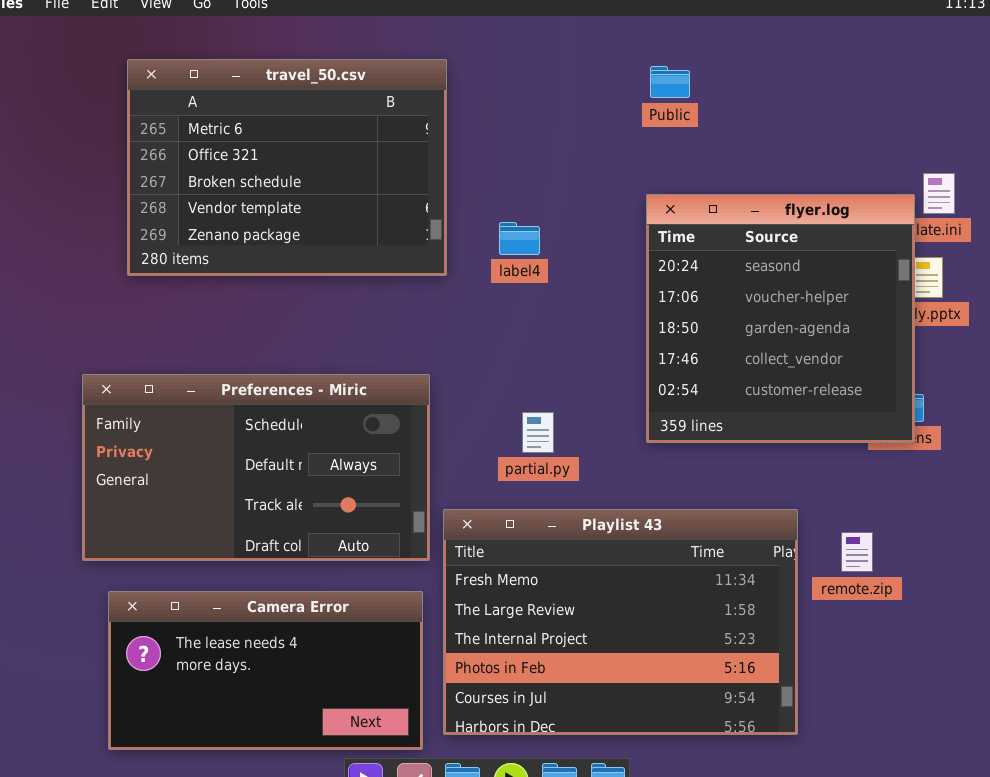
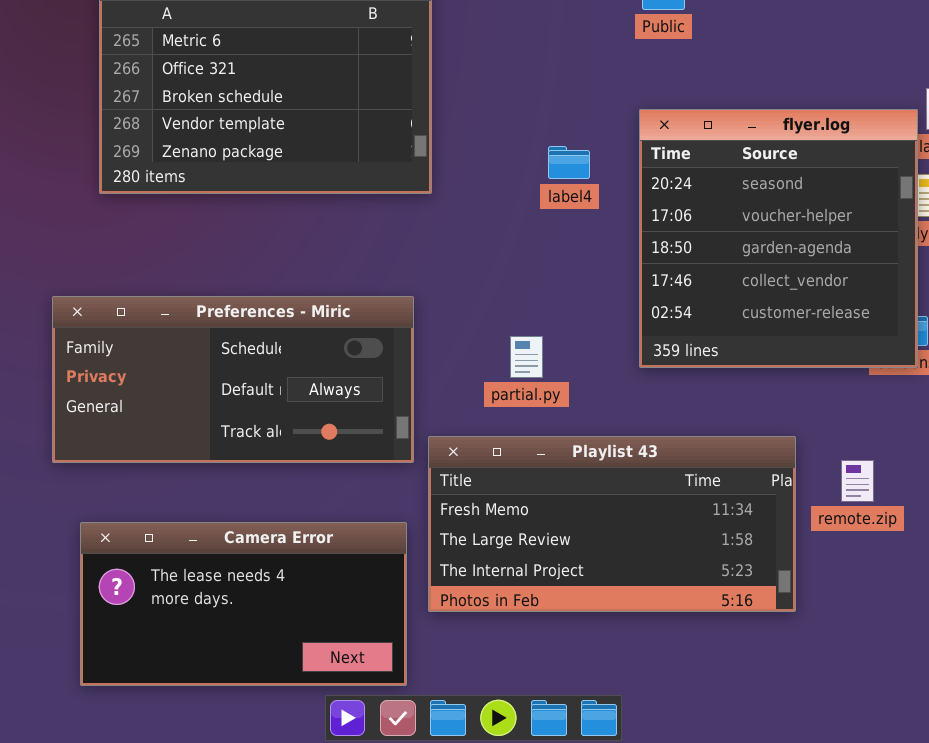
label4: [499,222,540,255] -> [548,146,590,179], moved
Preferences - Miric: [82,374,430,561] -> [52,296,414,463], resized
Playlist 43: [443,509,798,735] -> [428,436,796,612], resized

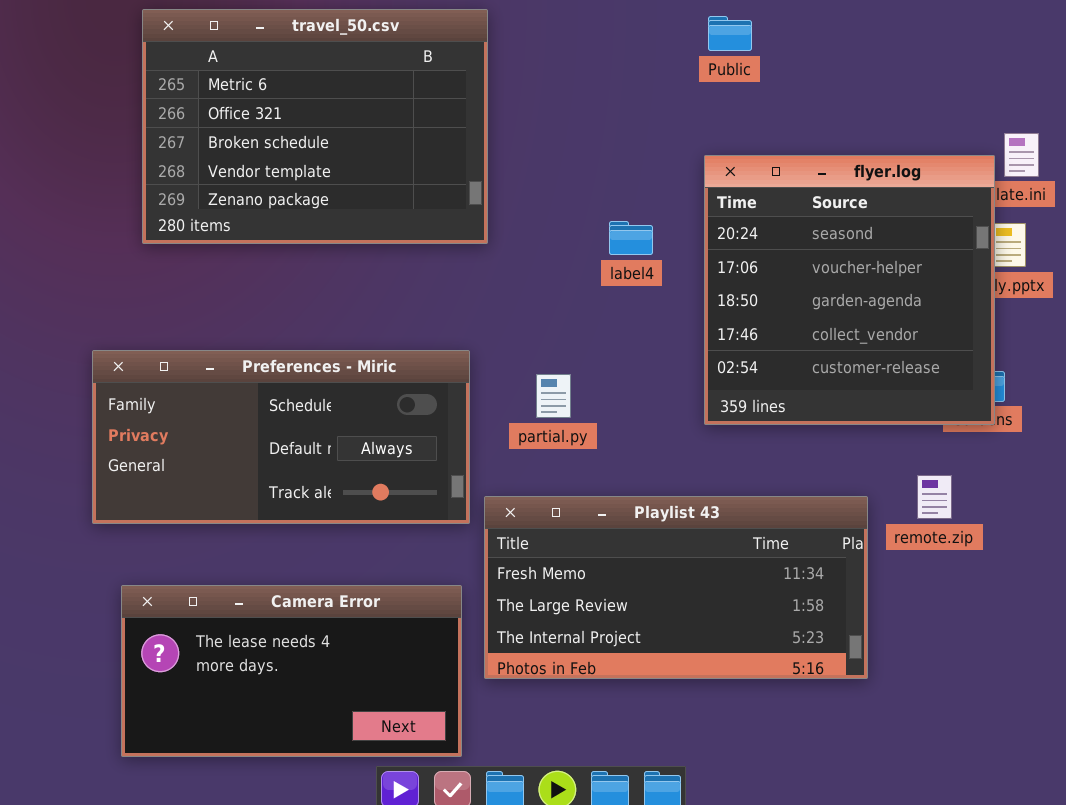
label4: [548,146,590,179] -> [609,221,653,255], moved
partial.py: [510,336,543,378] -> [536,374,571,418], moved
remote.zip: [841,460,874,502] -> [917,475,952,519], moved

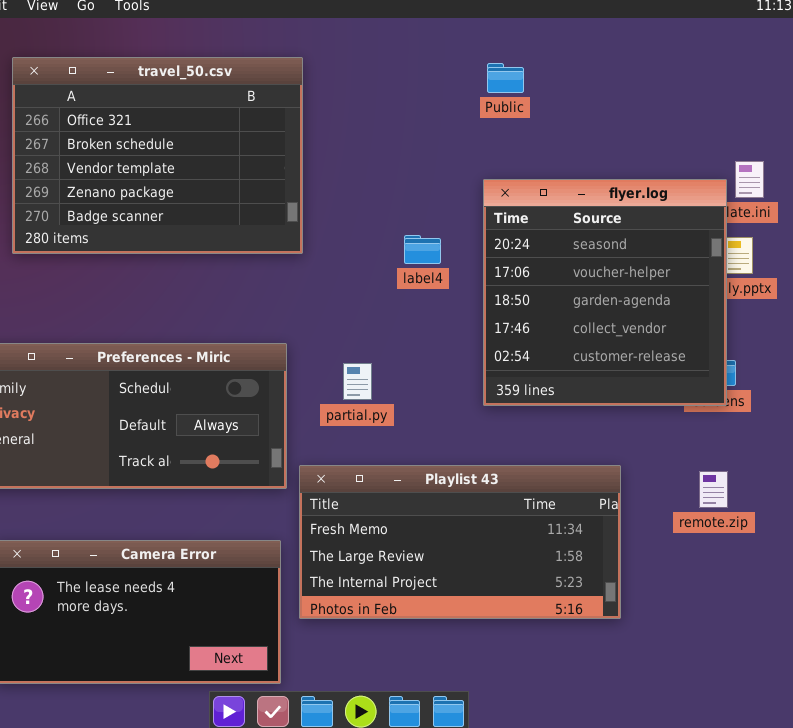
travel_50.csv: [142,9,488,244] -> [12,57,303,254], scrolled down 1 row
remote.zip: [917,475,952,519] -> [699,471,728,508], moved

